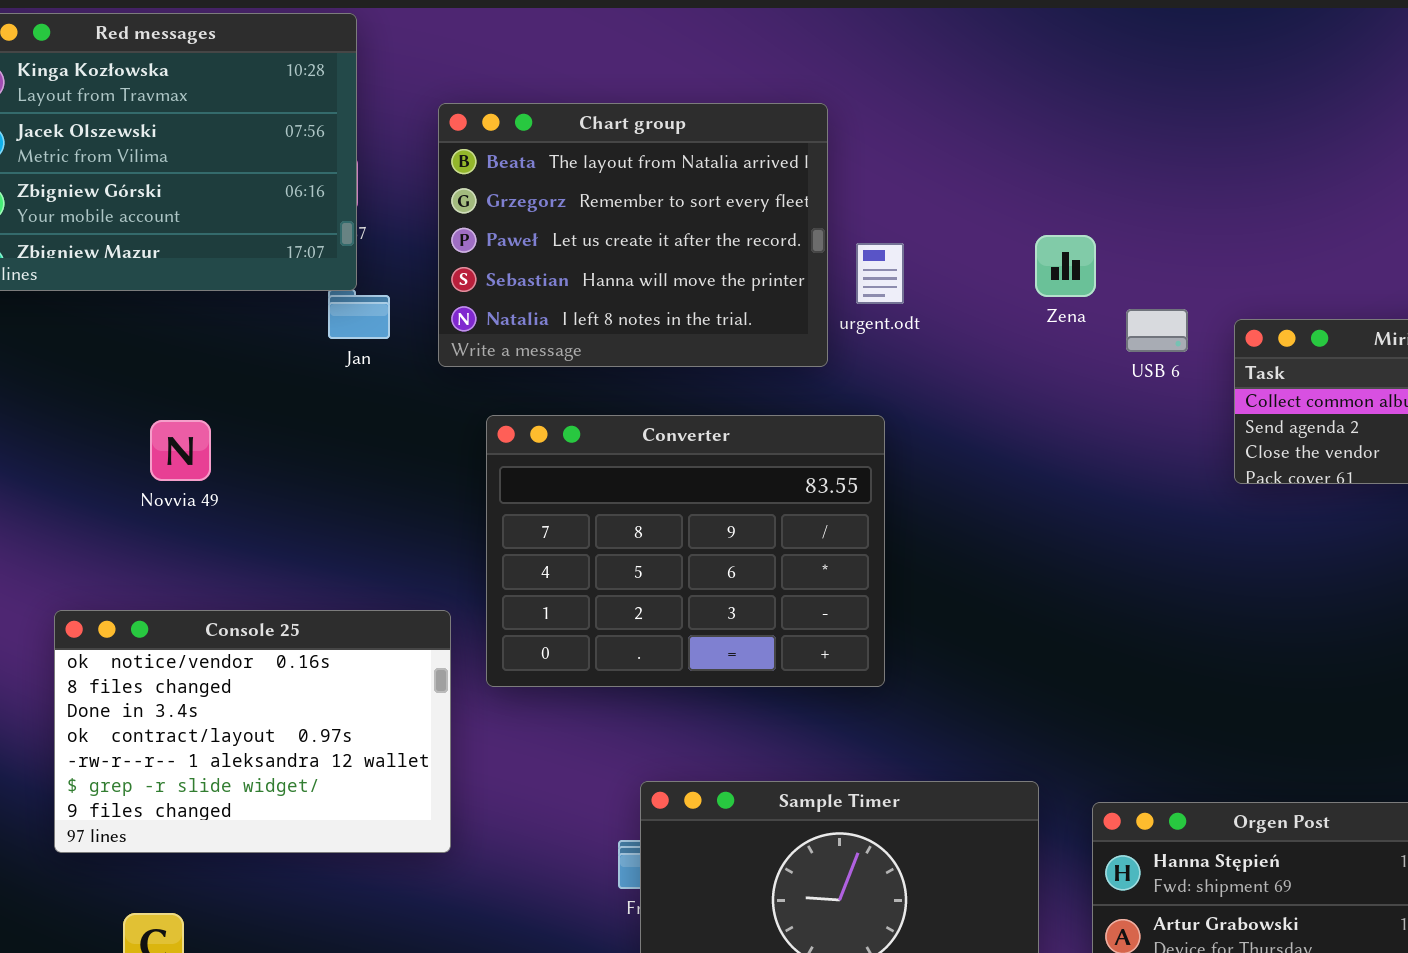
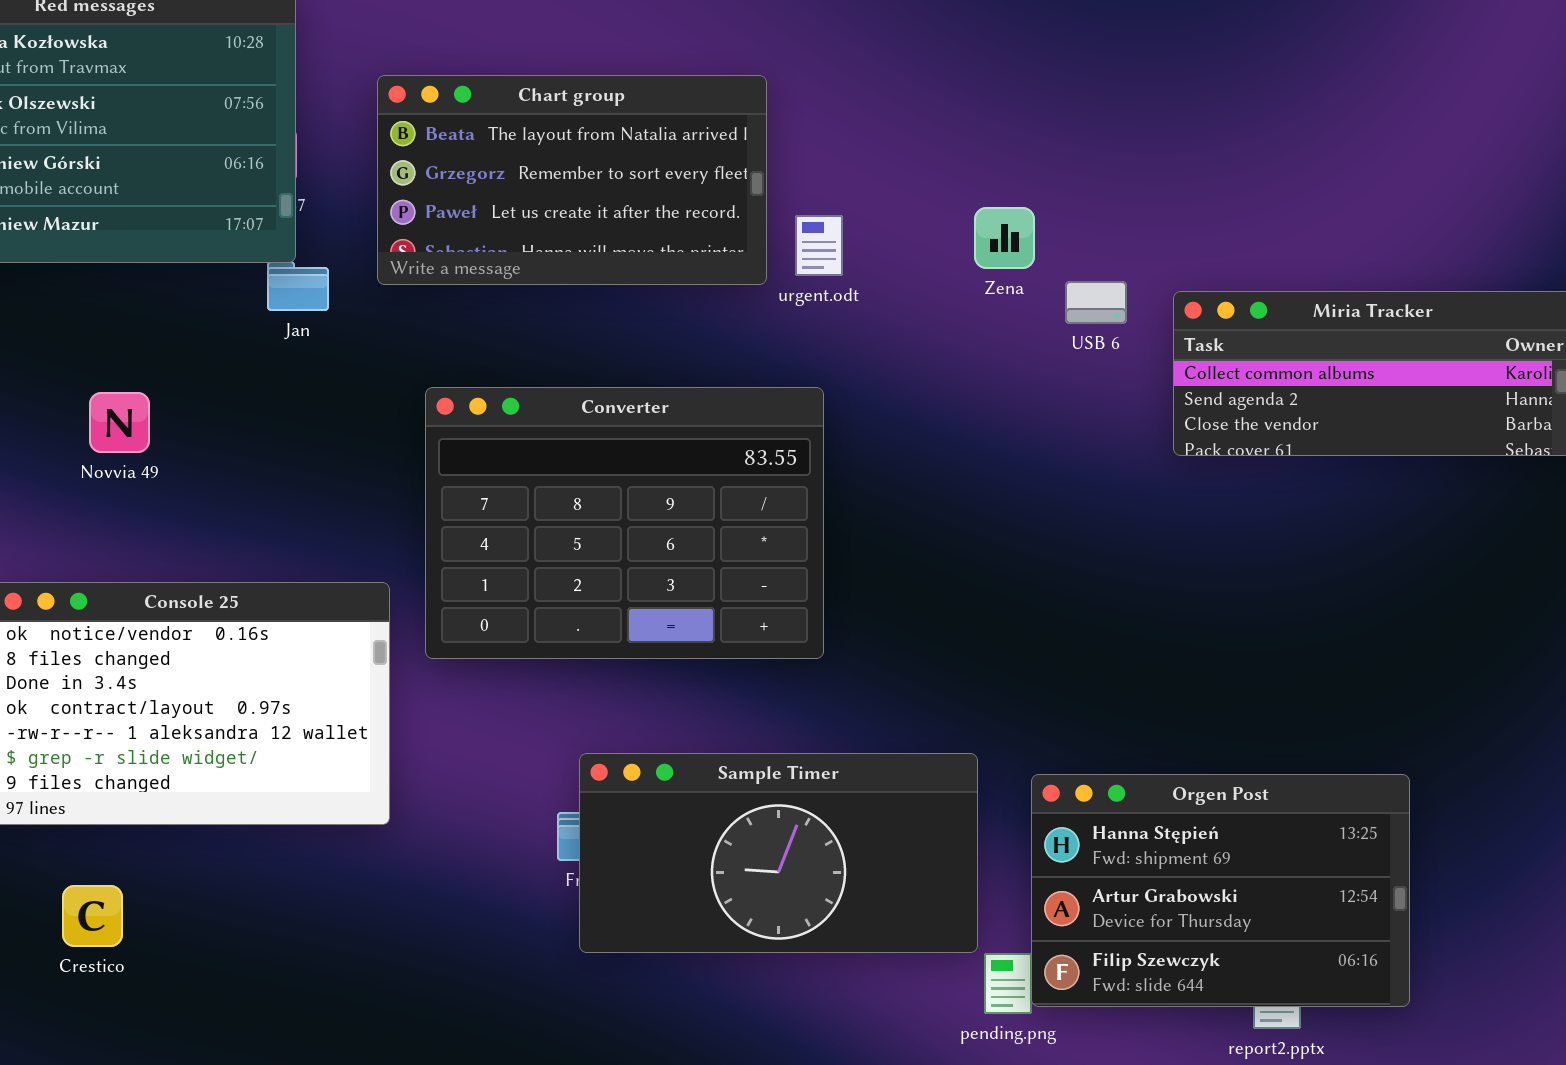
Chart group: [438,103,828,367] -> [377,75,767,285], resized

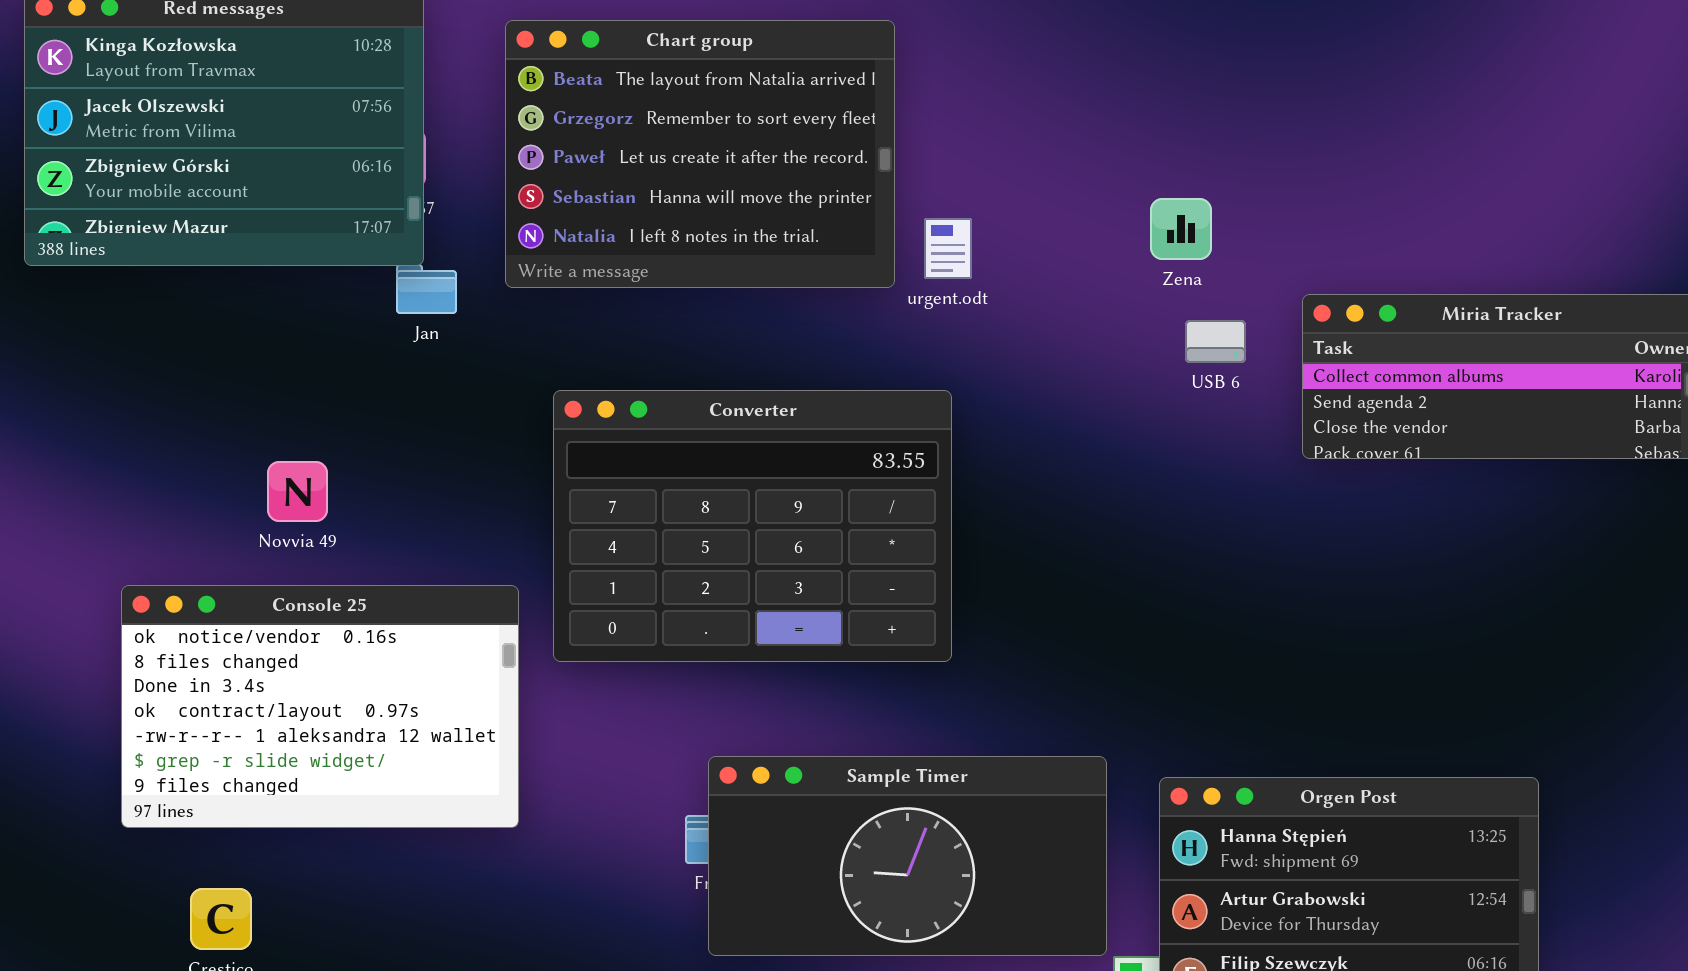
Chart group: [377,75,767,285] -> [505,20,895,288], resized
Zena: [974,207,1035,269] -> [1150,198,1212,260], moved
USB 6: [1065,281,1127,324] -> [1185,320,1246,363], moved
Novvia 49: [89,392,150,453] -> [267,461,328,522], moved

